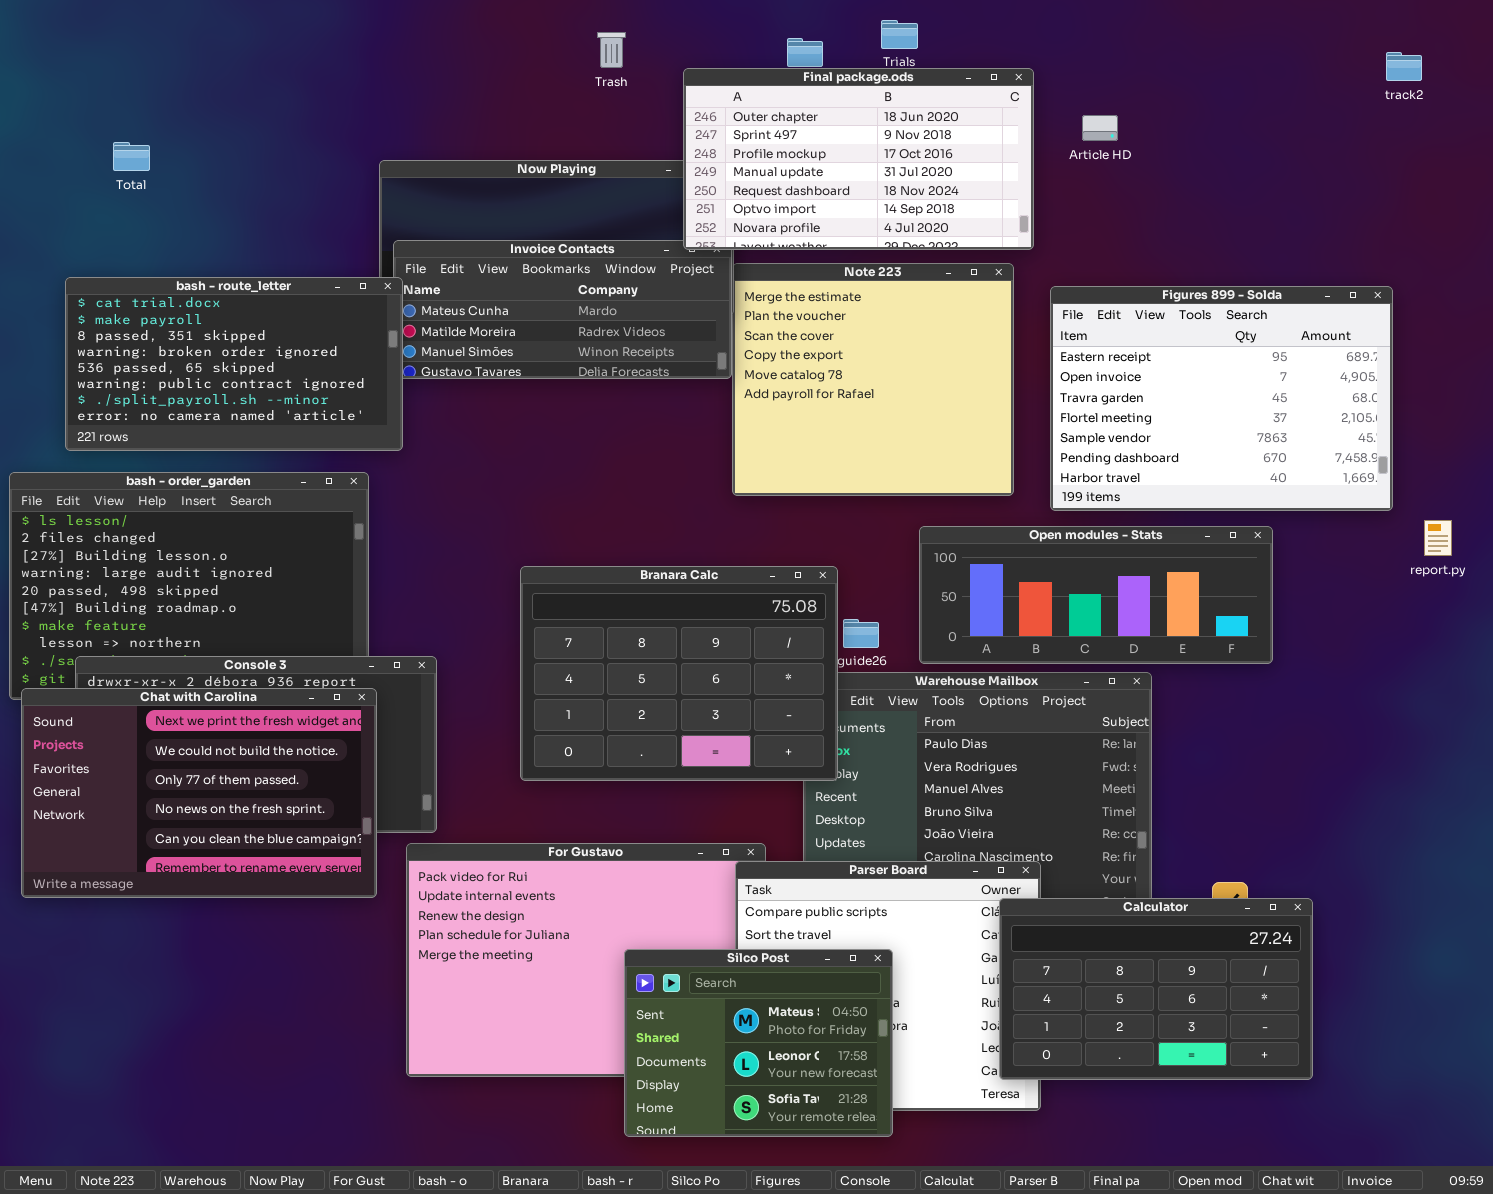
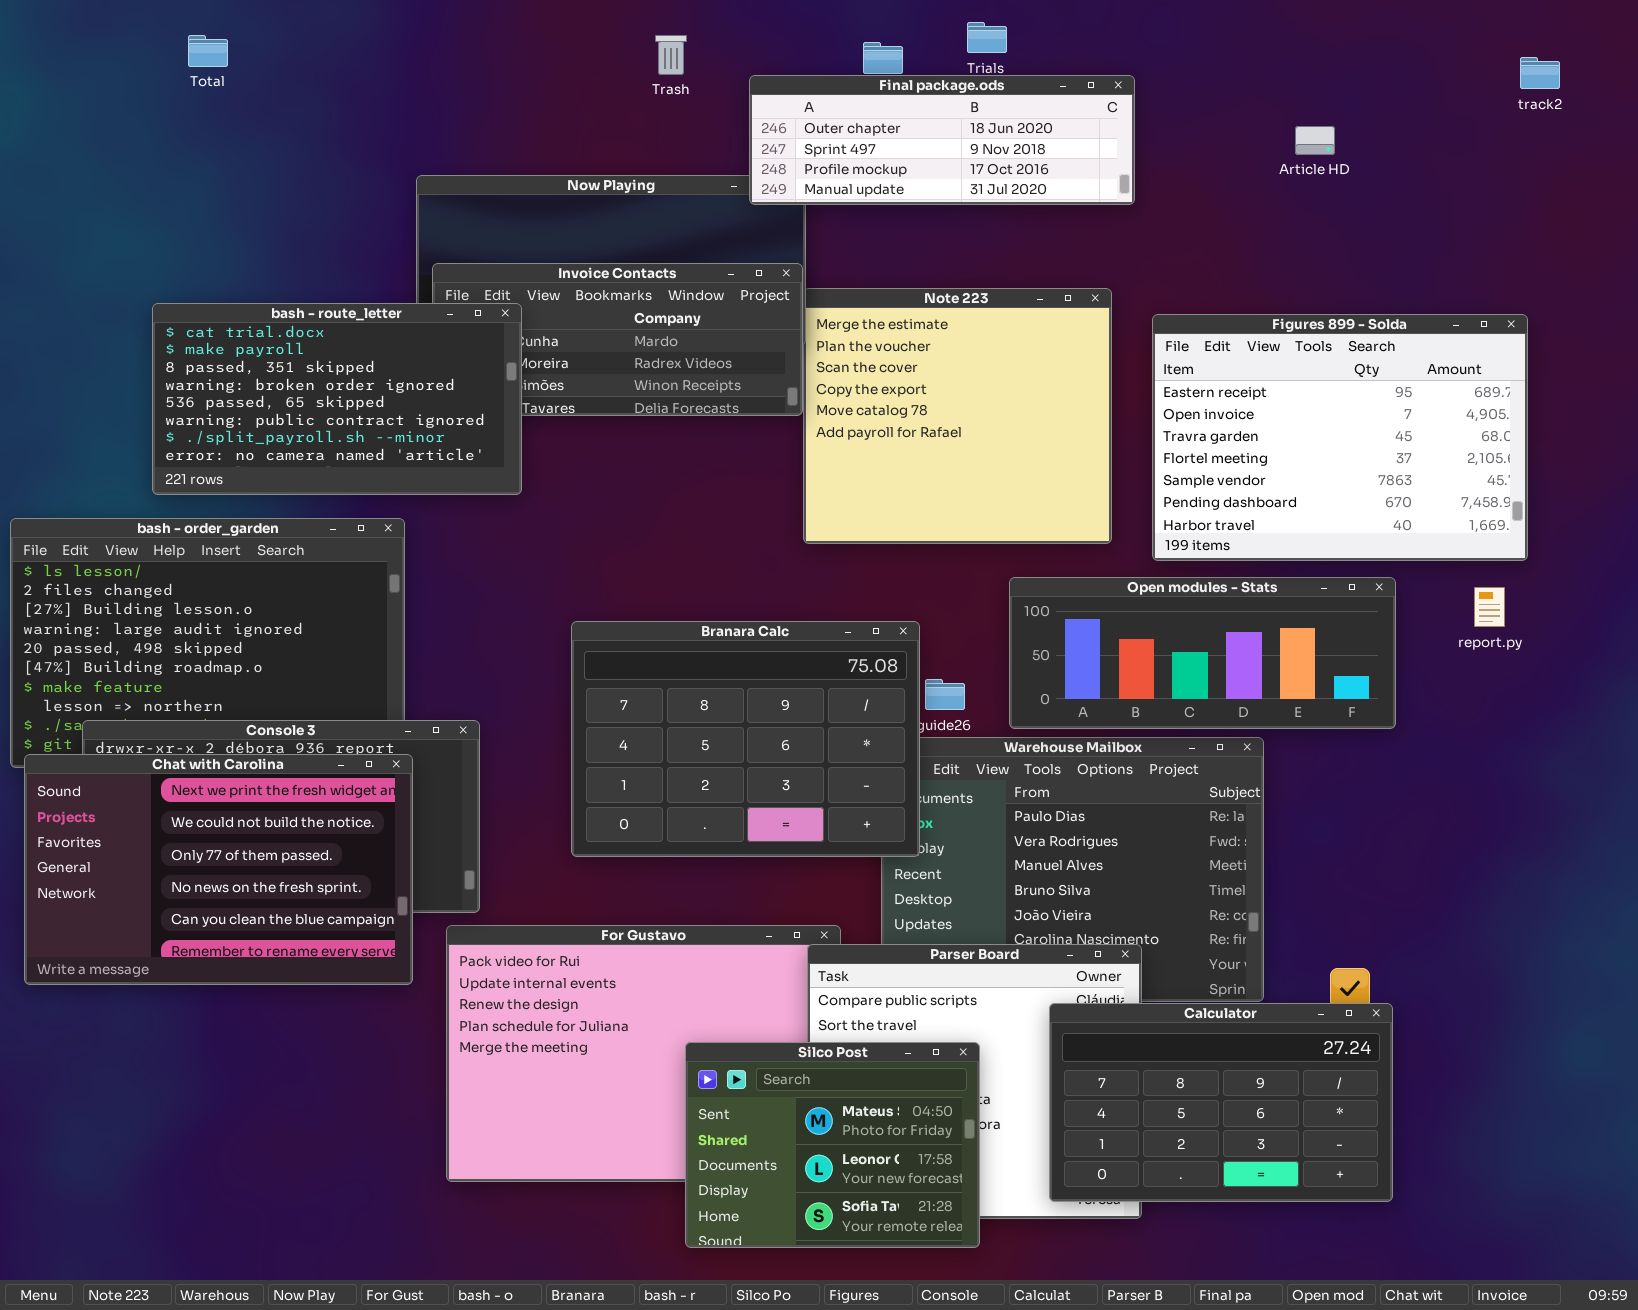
Final package.ods: [683,68,1034,250] -> [749,75,1135,205], resized
Article HD: [1082,115,1118,141] -> [1295,126,1335,155], moved
Total: [113,142,150,171] -> [188,35,228,67], moved
bash - route_letter: [65,277,403,451] -> [152,303,522,495], moved
report.py: [1424,520,1452,556] -> [1474,587,1505,627], moved
Calculator: [999,898,1313,1080] -> [1049,1003,1393,1202], moved

